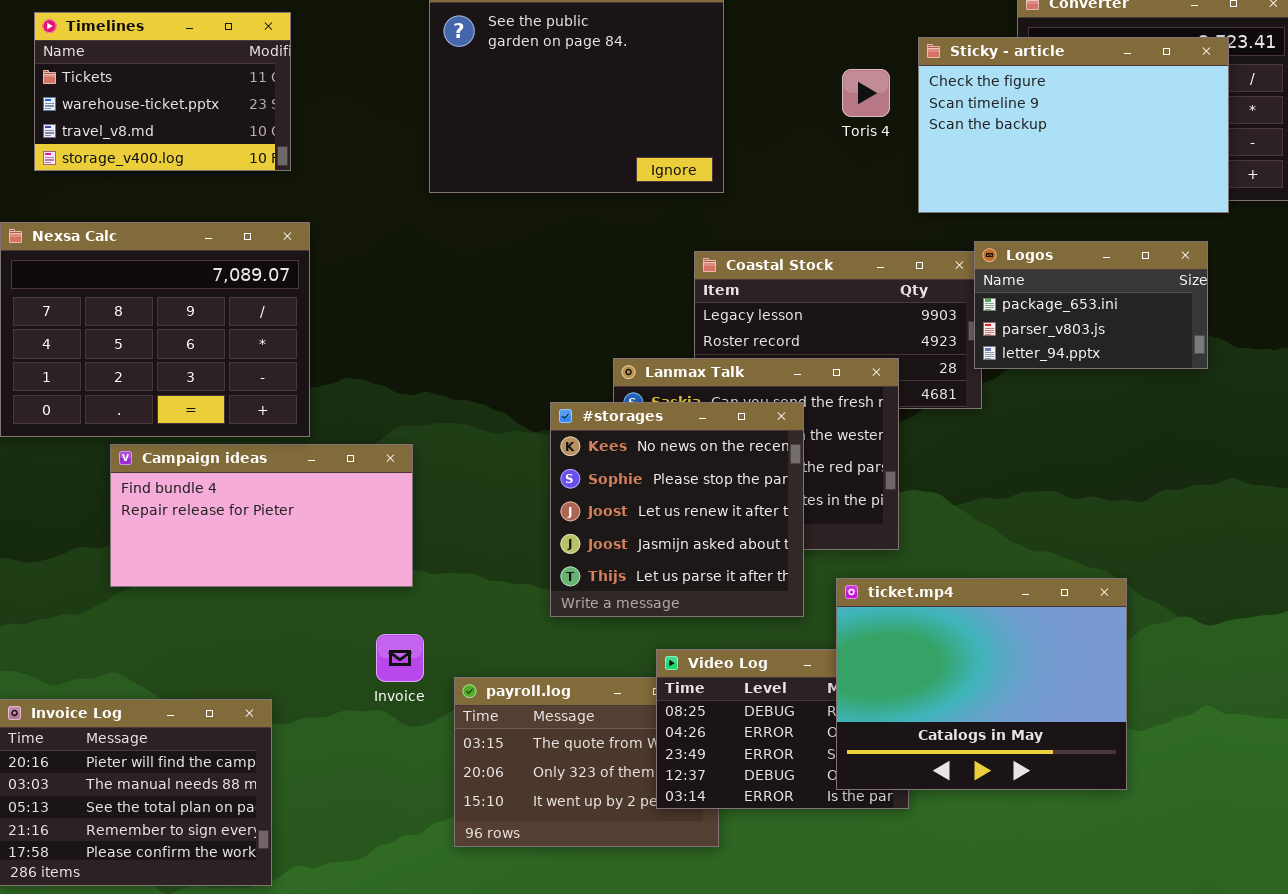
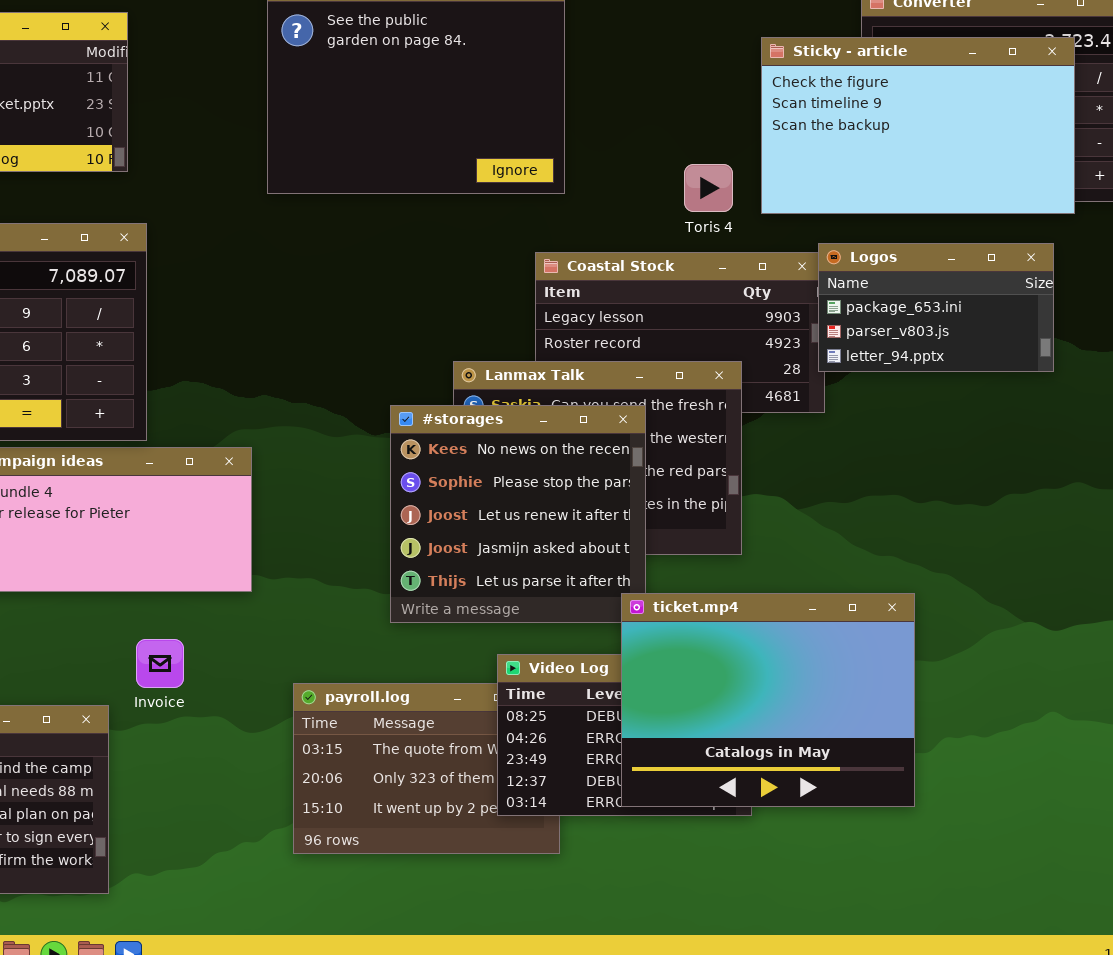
Toris 4: [842,69,890,117] -> [684,164,733,212], moved
ticket.mp4: [836,578,1127,790] -> [621,593,915,807], moved
Invoice: [376,634,424,682] -> [136,639,184,688], moved

